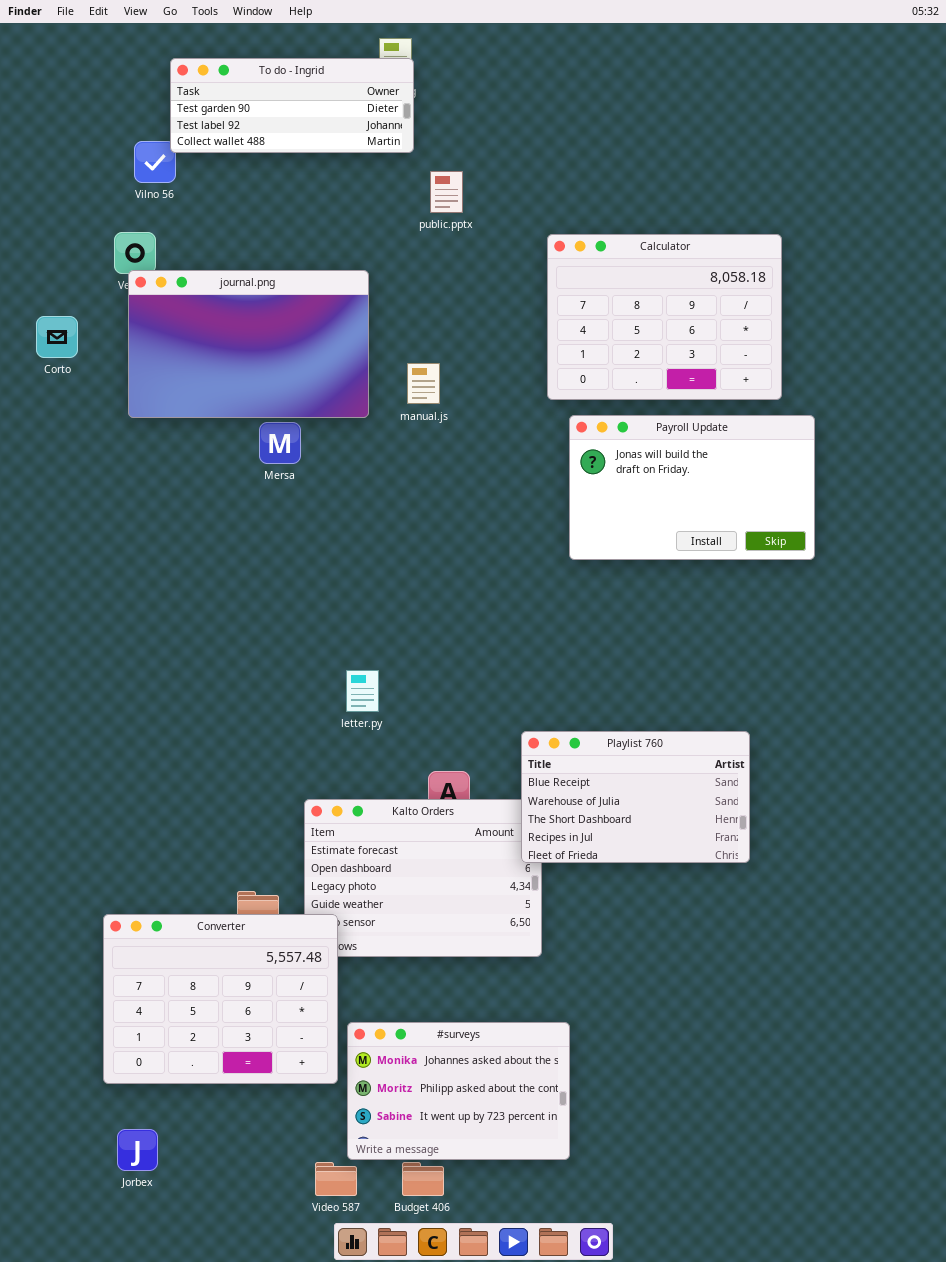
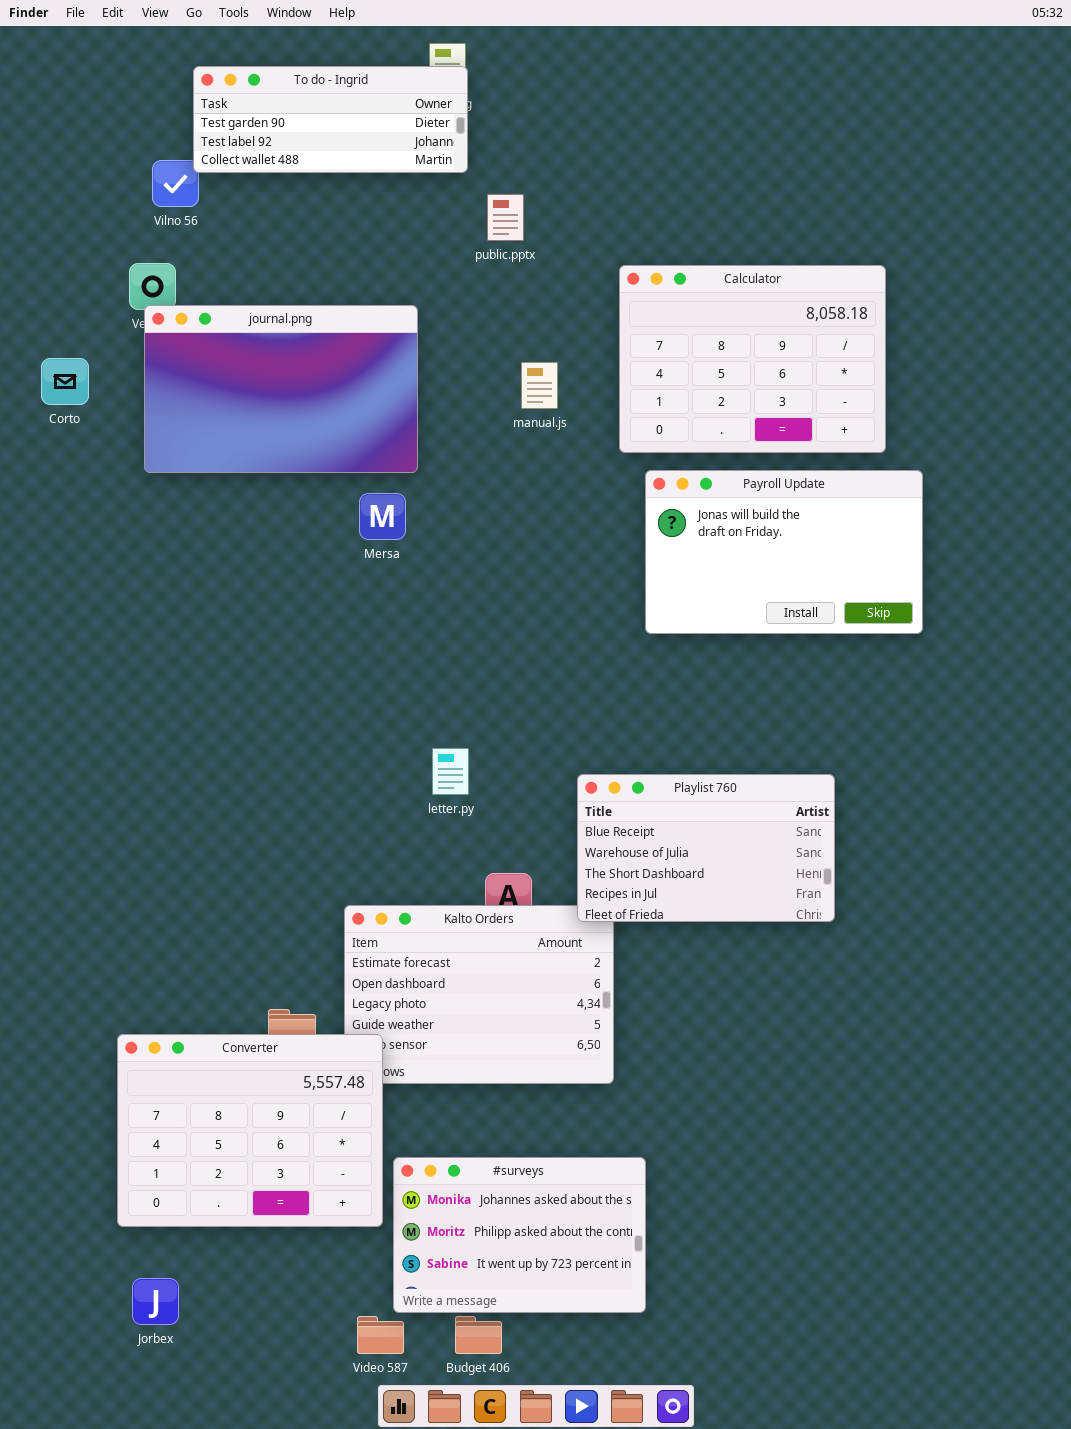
manual.js: [407,363,440,404] -> [521,362,558,409], moved
Mersa: [259,422,301,464] -> [359,493,406,540], moved
letter.py: [346,670,379,712] -> [432,748,469,795], moved
Playlist 760: [521,731,750,863] -> [577,774,835,922], moved

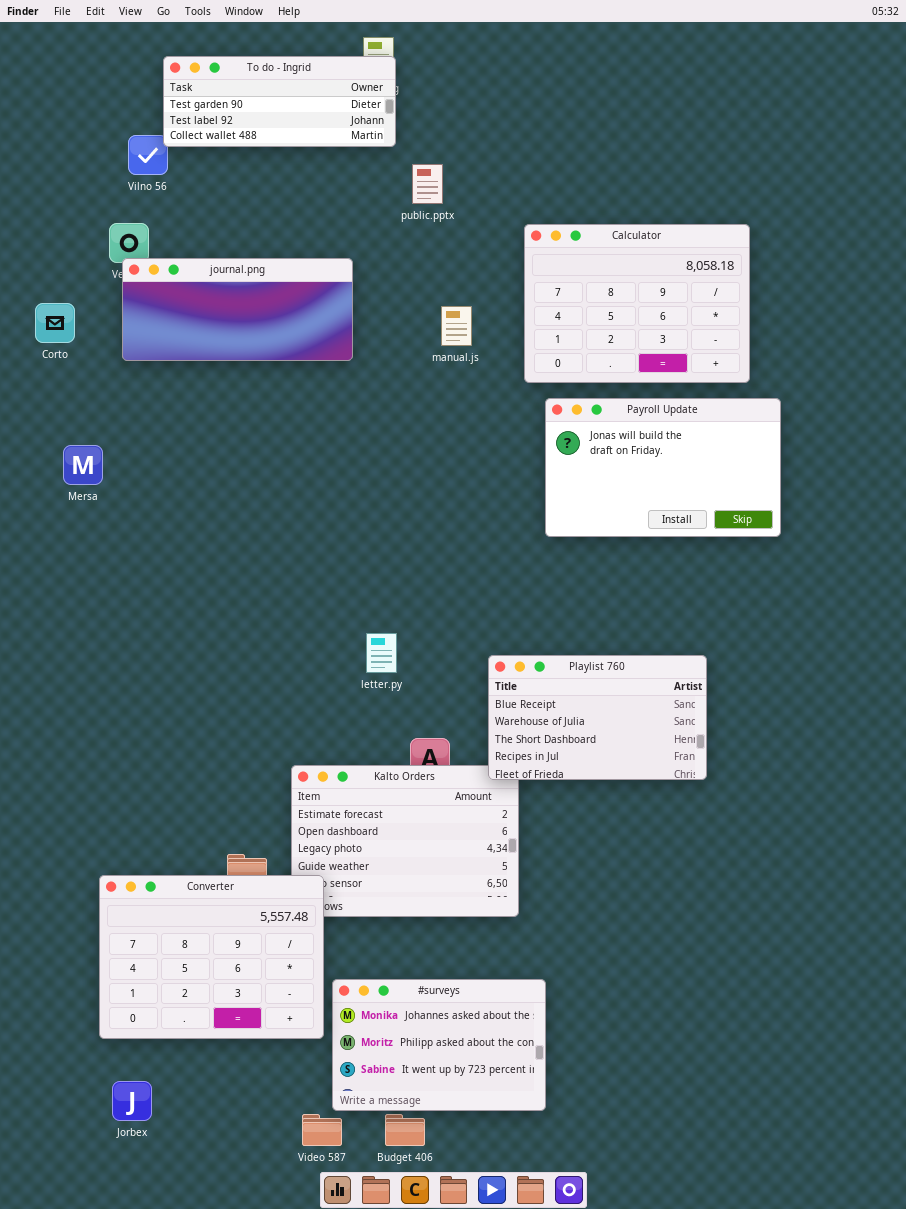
journal.png: [144,305,418,473] -> [122,258,353,361], resized
Mersa: [359,493,406,540] -> [63,445,103,485], moved

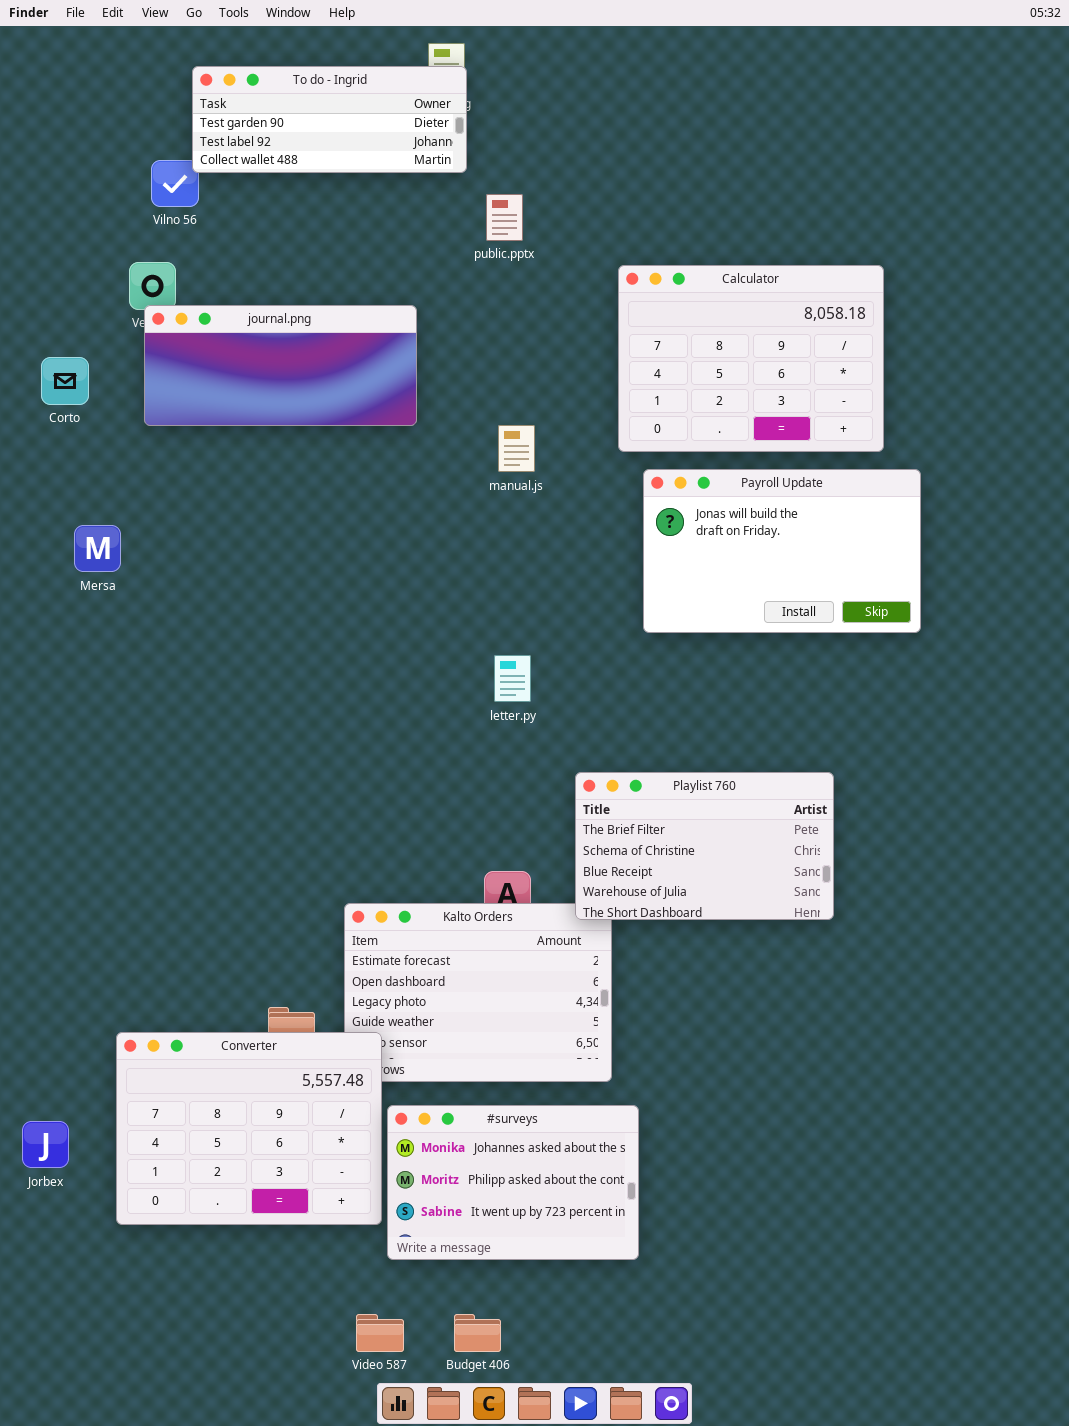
manual.js: [441,306,472,346] -> [498,425,535,472], moved
letter.py: [366,633,397,673] -> [494,655,531,702], moved
Playlist 760: [488,655,707,780] -> [575,772,834,920], scrolled up 2 rows
#surveys: [332,979,546,1111] -> [387,1105,639,1260], moved
Jorbex: [112,1081,152,1121] -> [22,1121,69,1168], moved

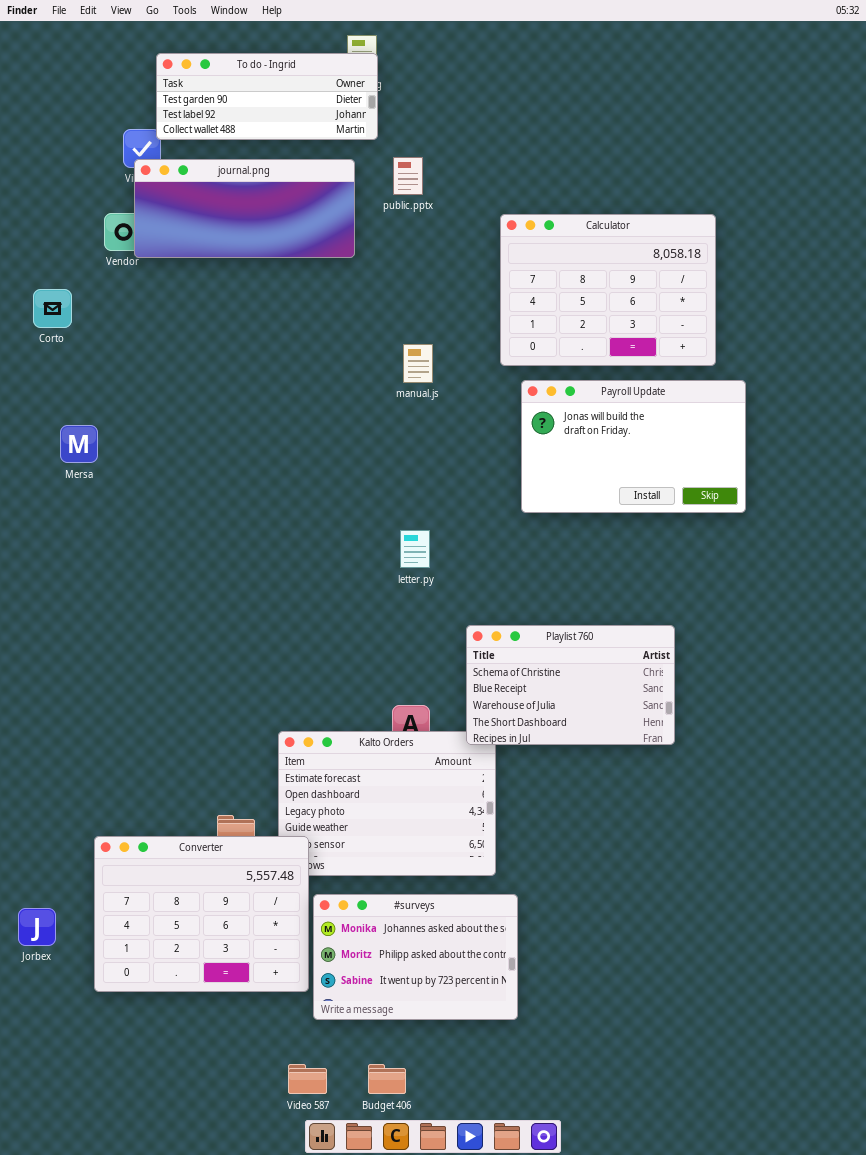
journal.png: [144,305,417,426] -> [134,159,355,258], moved
Playlist 760: [575,772,834,920] -> [466,625,675,745], scrolled down 1 row

